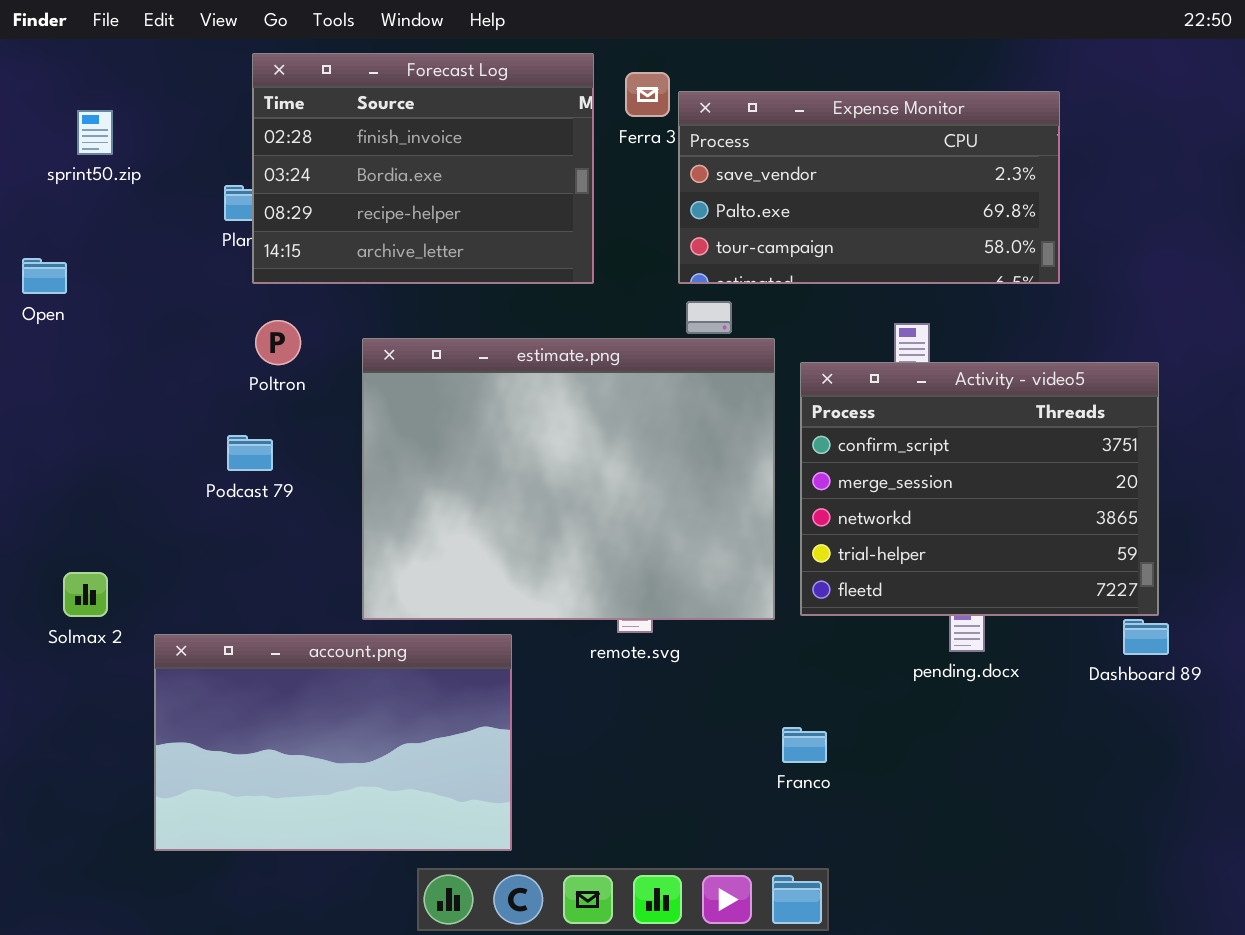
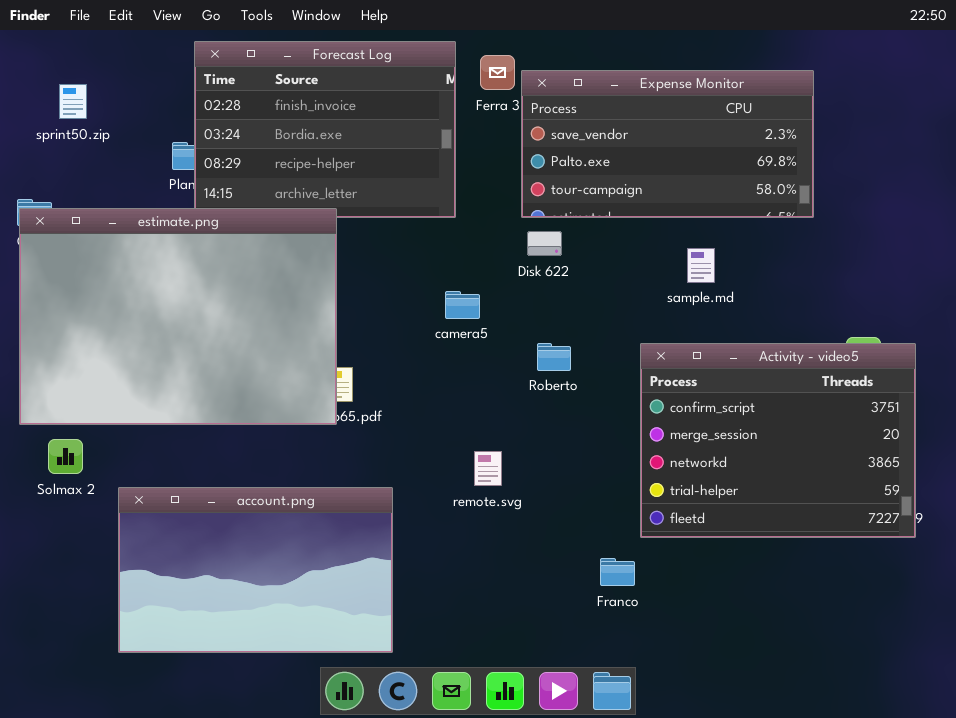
estimate.png: [362,338,775,620] -> [19,208,337,425], moved
Activity - video5: [800,362,1159,616] -> [640,343,916,538], moved

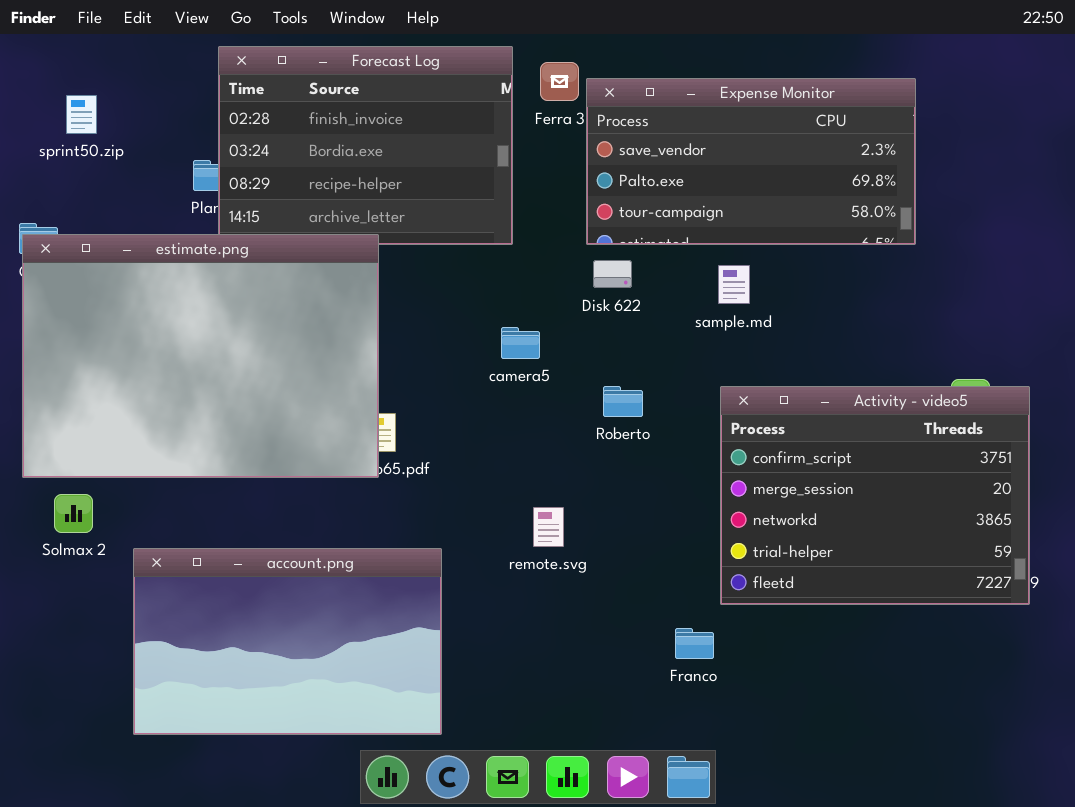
sample.md: [687,248,715,283] -> [718,265,750,304], moved

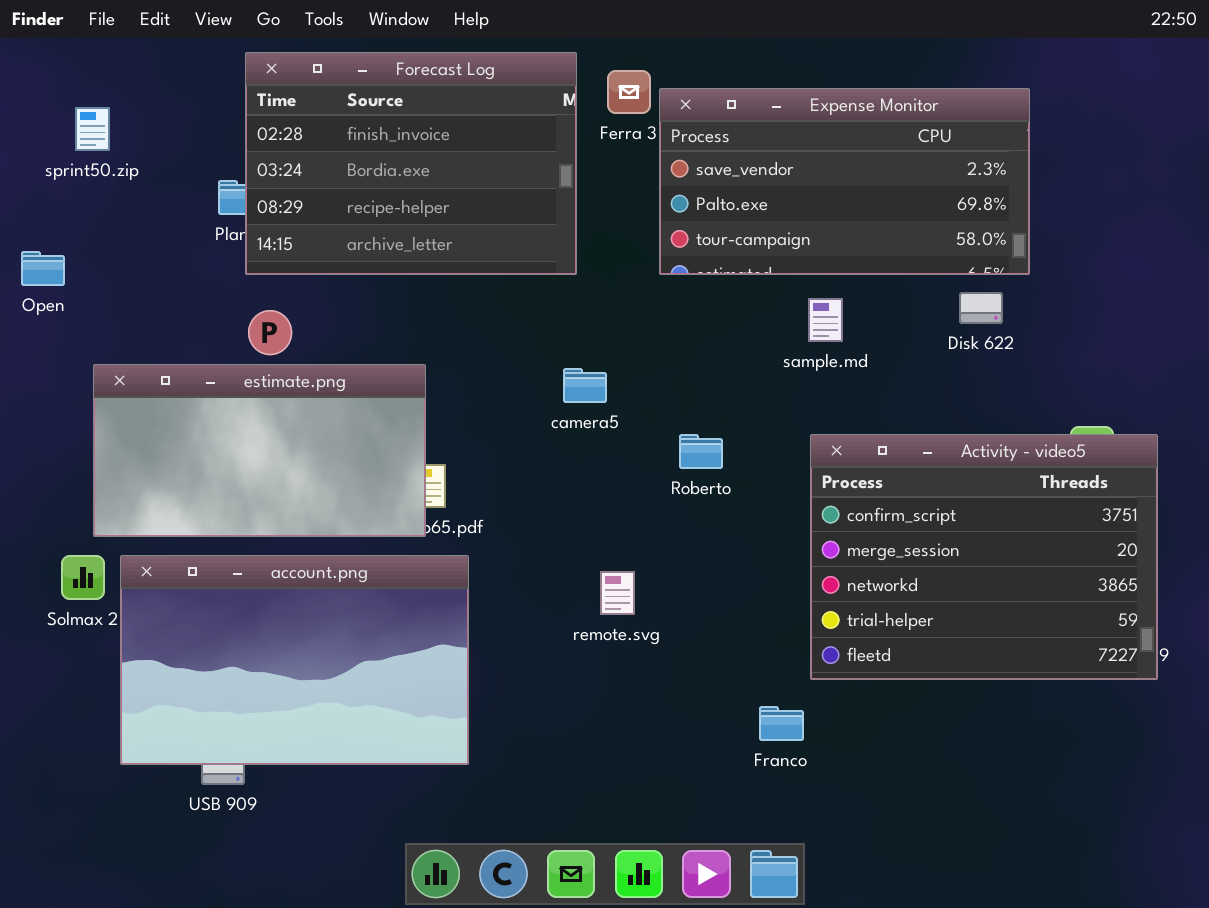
estimate.png: [22,234,379,478] -> [93,364,426,537], resized
Disk 622: [593,260,632,288] -> [959,292,1003,324], moved
account.png: [133,548,442,735] -> [120,555,469,765], moved

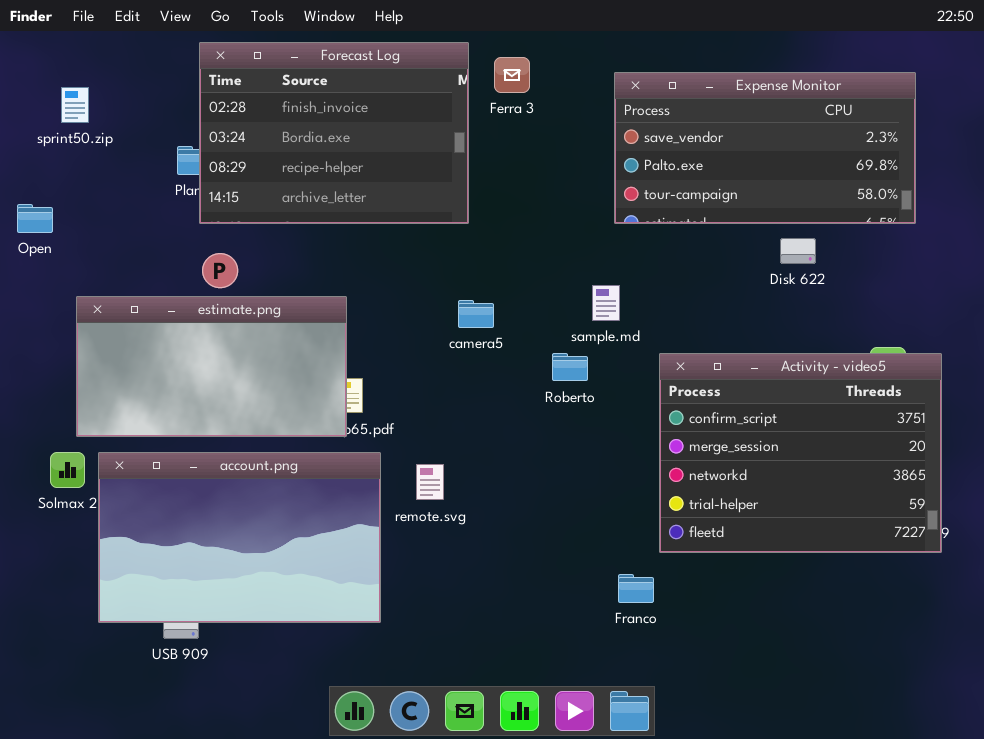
Expense Monitor: [659,88,1030,275] -> [614,72,916,224], moved
sample.md: [808,298,843,342] -> [592,285,620,321], moved
remote.svg: [600,571,635,615] -> [416,464,444,500], moved

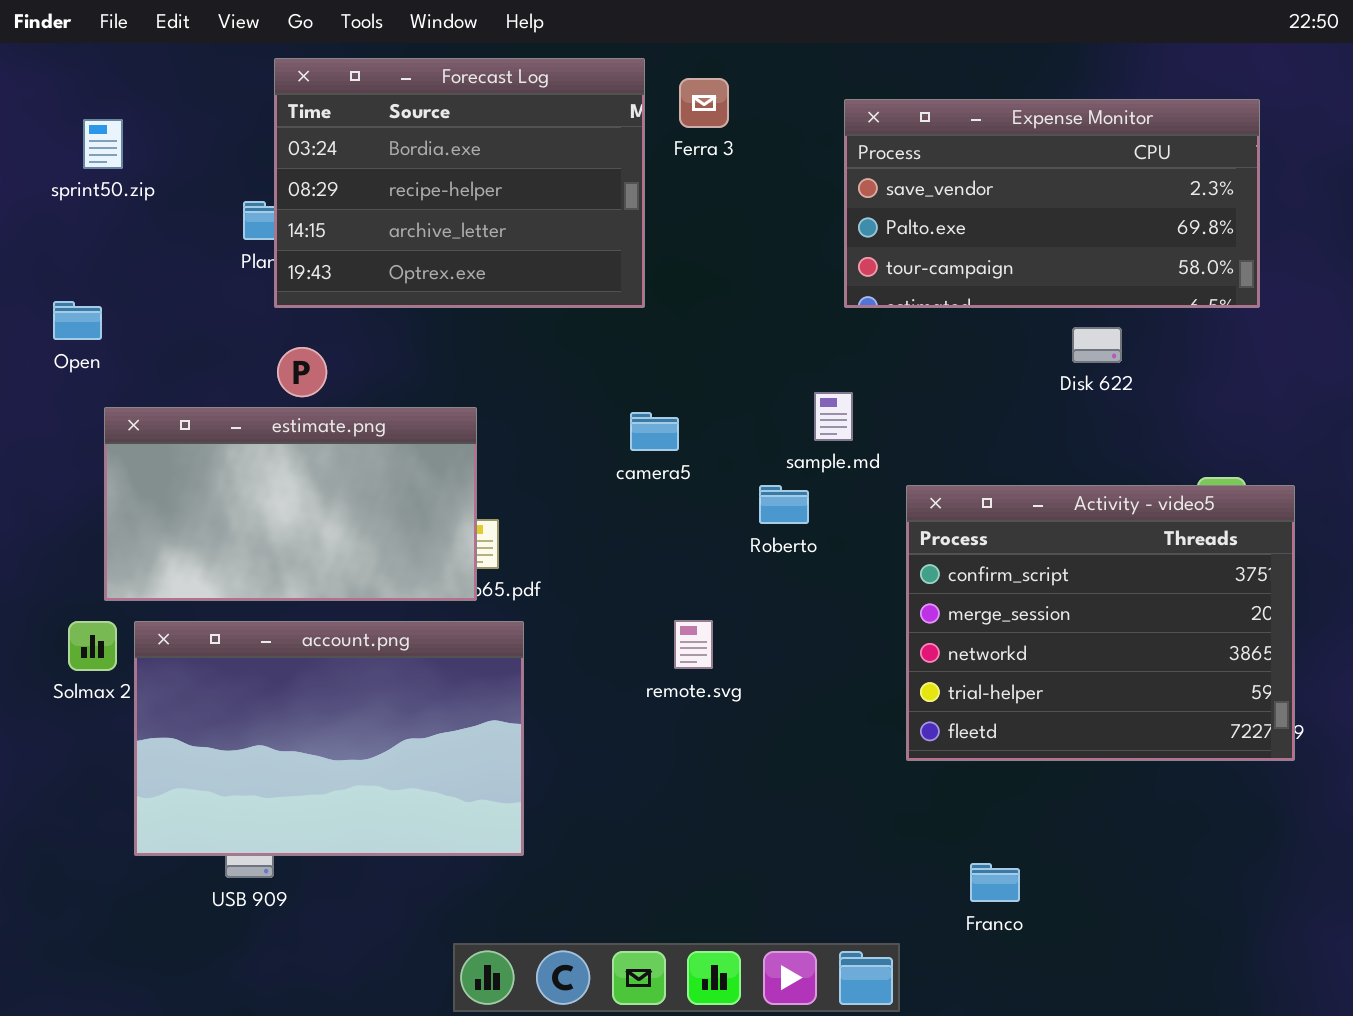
Forecast Log: [199,42,469,224] -> [274,58,645,308], scrolled down 1 row
Open: [17,204,53,233] -> [53,301,102,340], moved
remote.svg: [416,464,444,500] -> [674,620,713,669], moved
Franco: [618,574,654,603] -> [970,863,1020,902], moved

